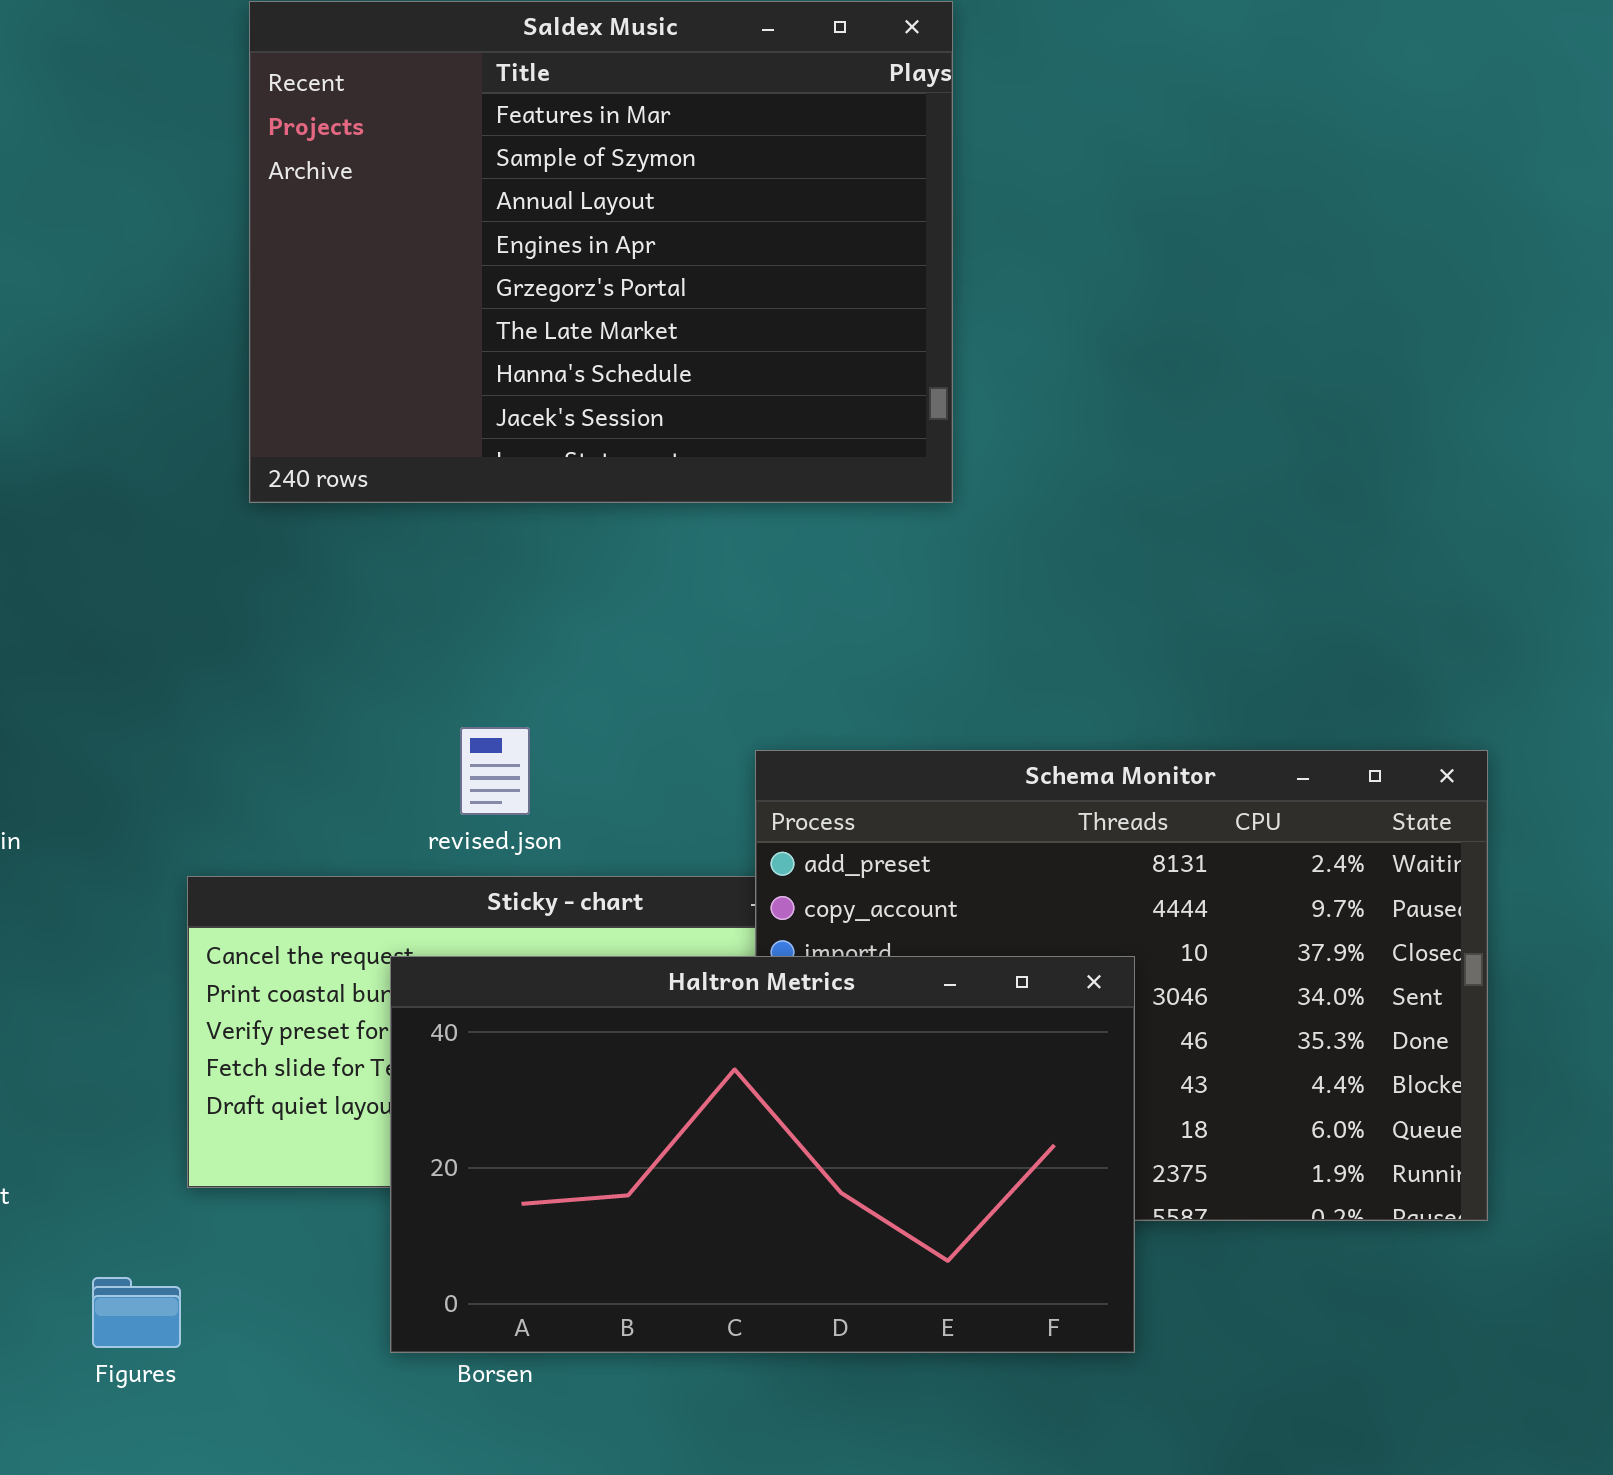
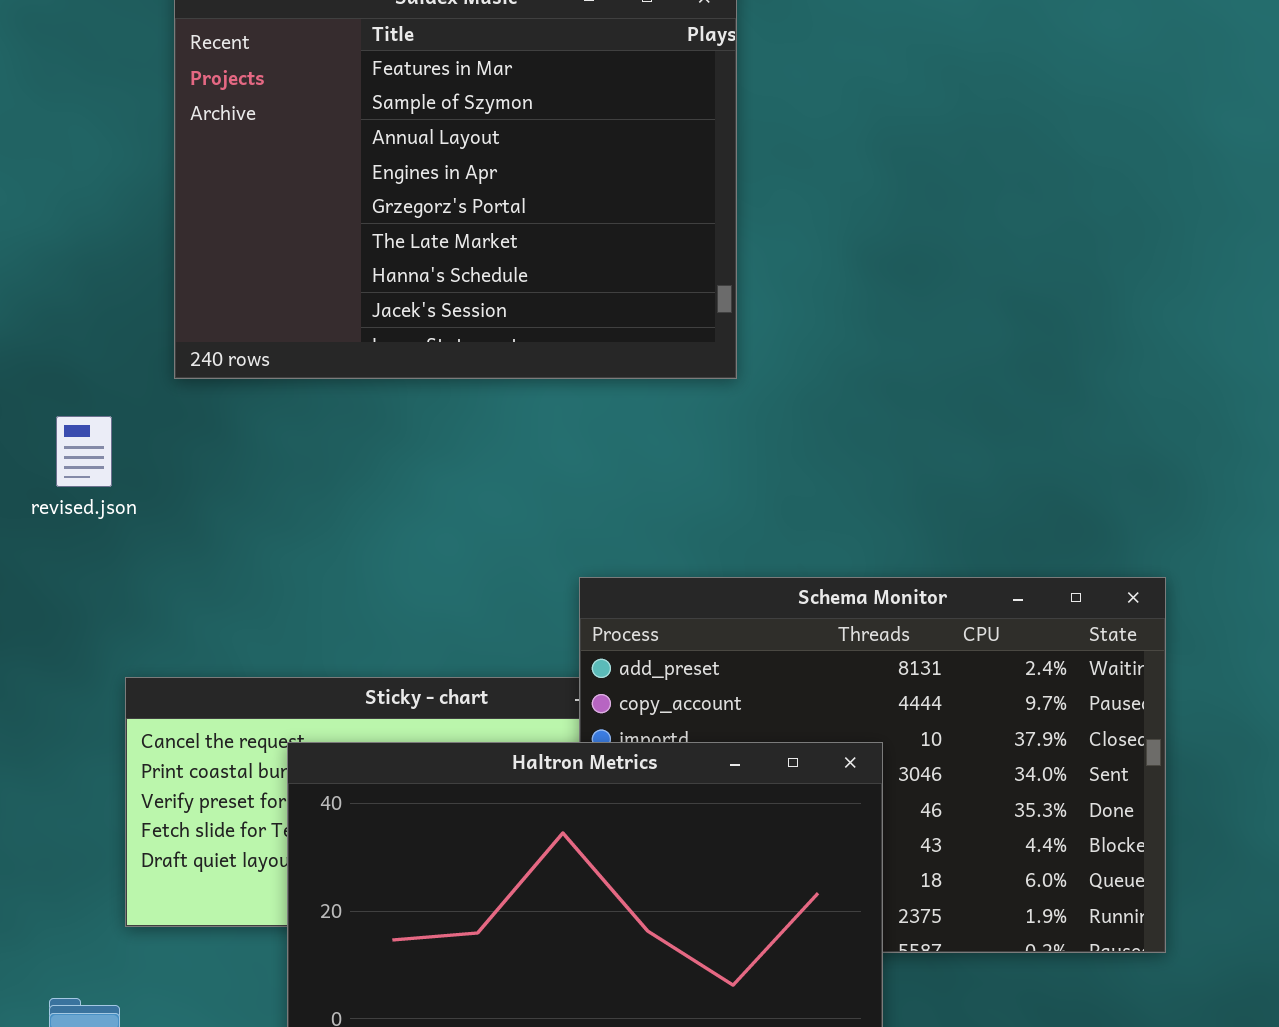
revised.json: [460,727,530,815] -> [56,416,112,487], moved

